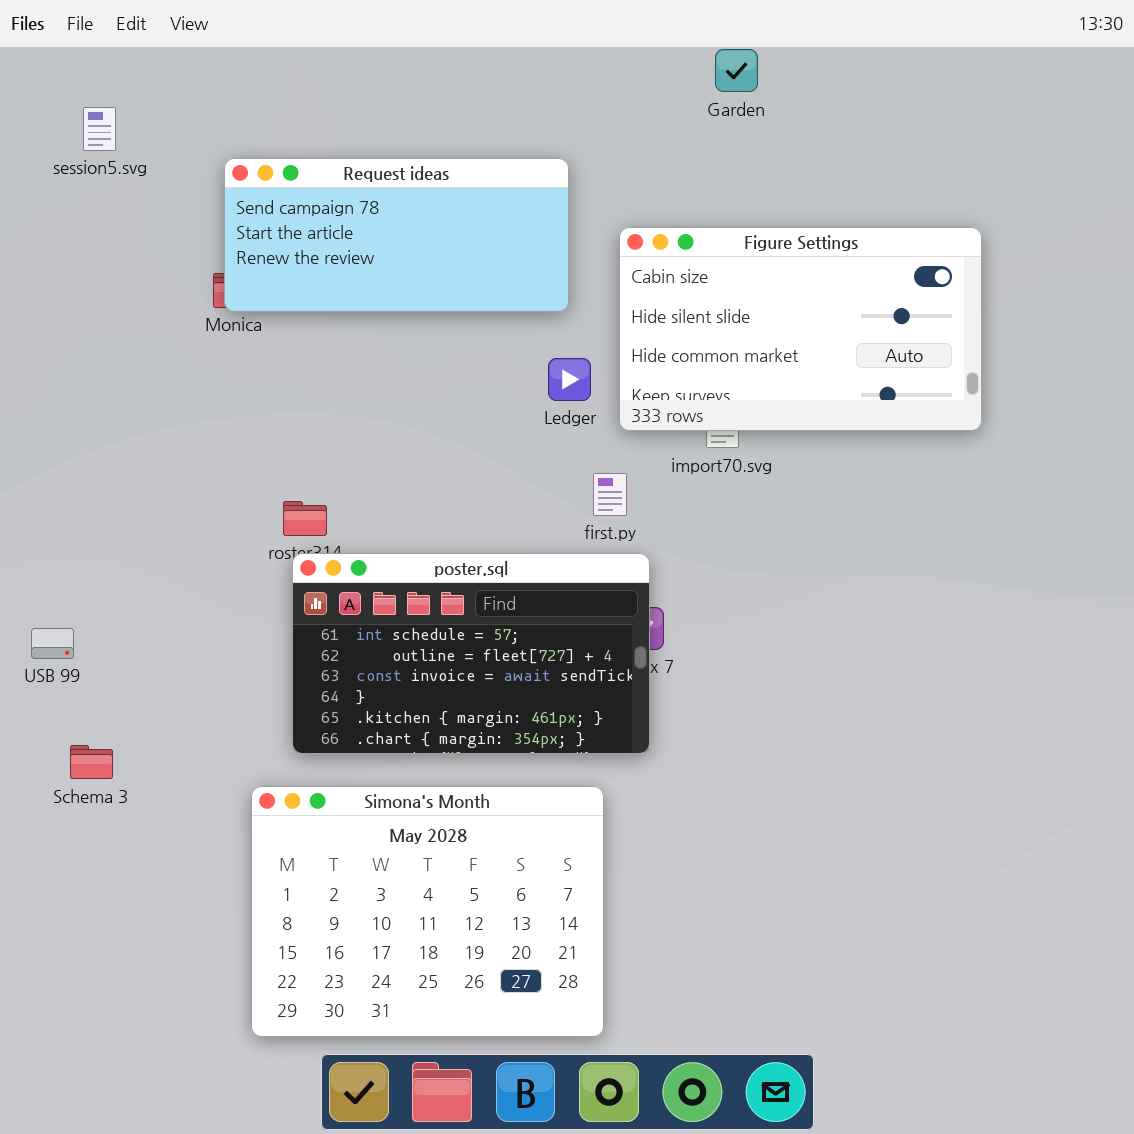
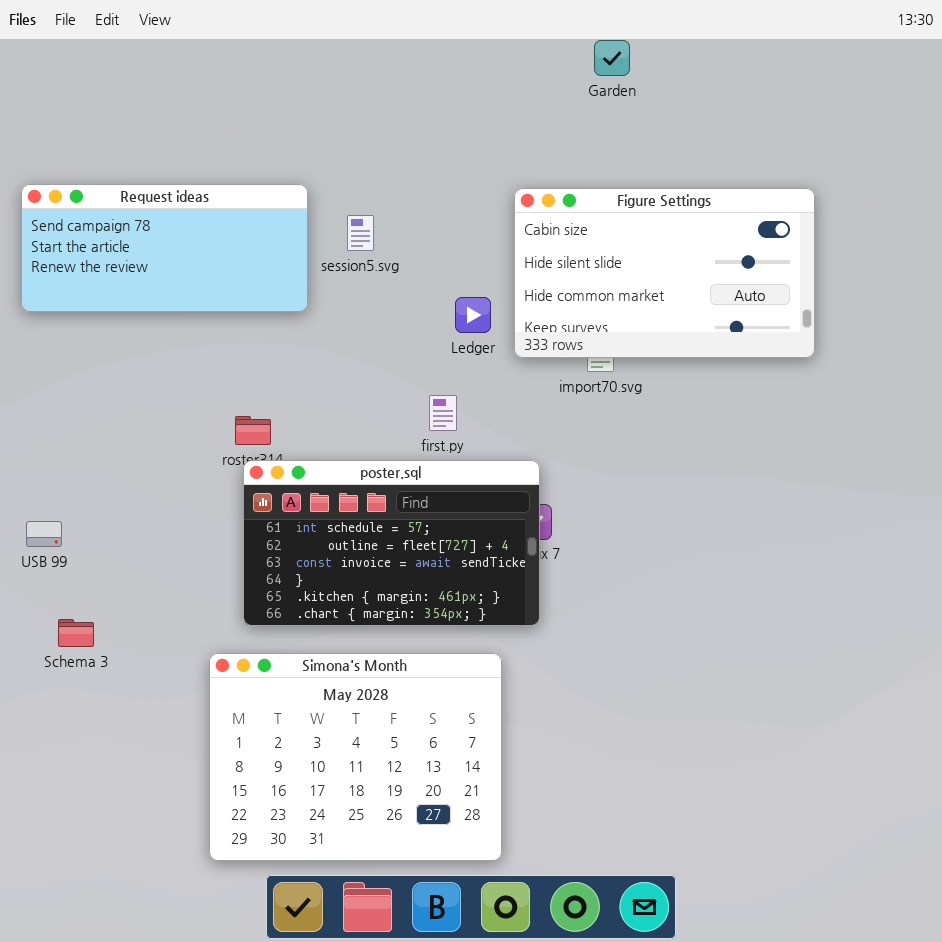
session5.svg: [83,107,116,151] -> [347,215,374,251], moved
Request ideas: [224,158,569,312] -> [21,184,308,312], moved
first.py: [593,473,627,516] -> [429,395,457,431], moved

